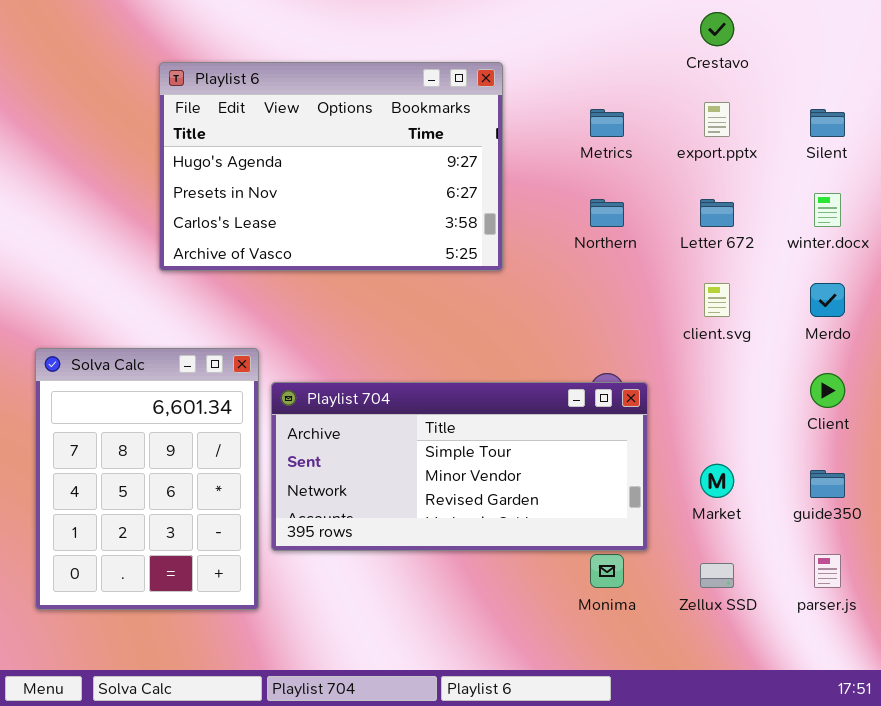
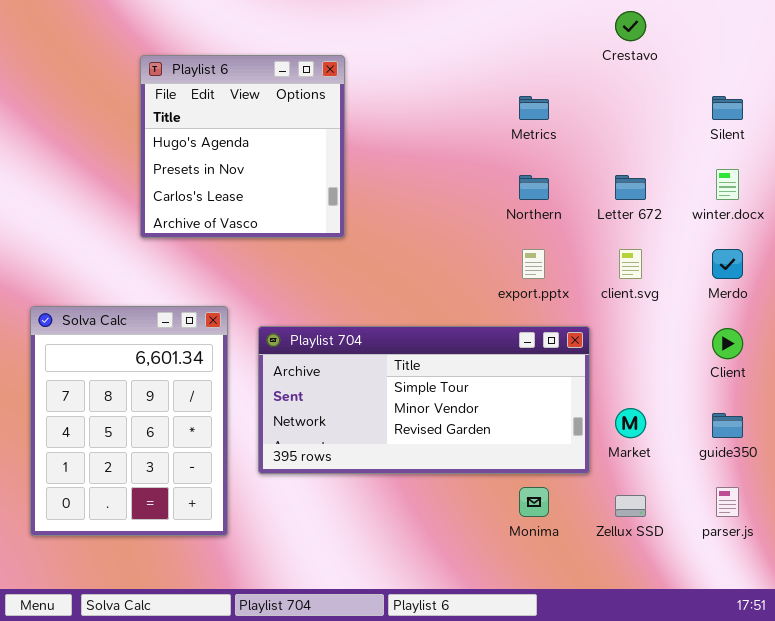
Playlist 6: [159,62,503,271] -> [140,55,345,238], resized
export.pptx: [704,102,730,137] -> [522,249,545,279], moved
Playlist 704: [271,382,648,551] -> [258,326,590,474], moved

